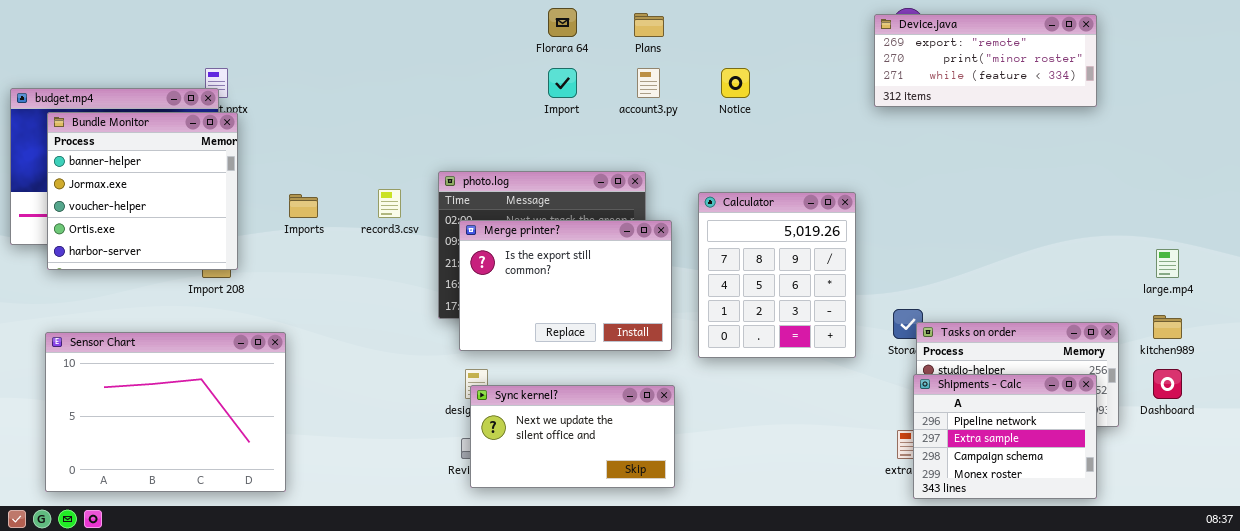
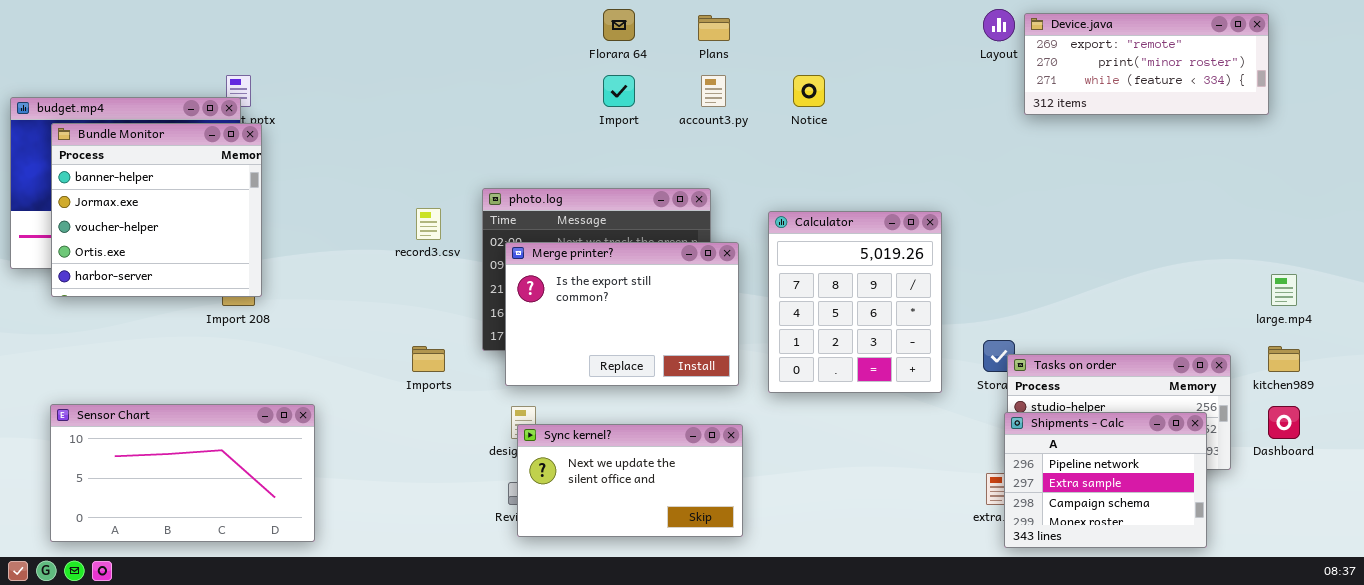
Device.java: [874,14,1097,107] -> [1024,13,1269,115], moved
Imports: [289,194,318,218] -> [412,346,445,372], moved
Sensor Chart: [45,332,286,492] -> [50,404,315,542], resized

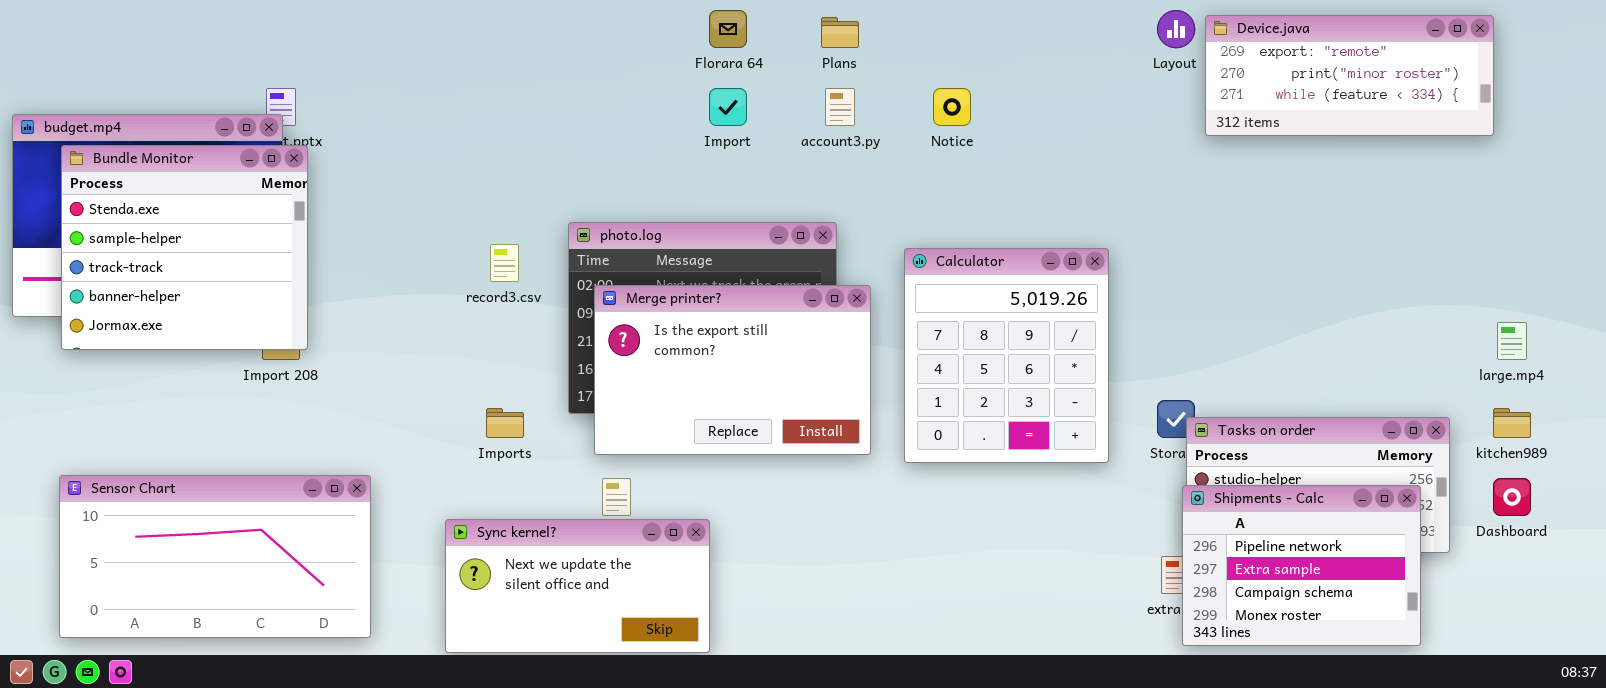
Bundle Monitor: [51,123,262,297] -> [61,145,308,350], scrolled up 3 rows
Sync kernel?: [517,424,743,537] -> [445,519,710,653], moved

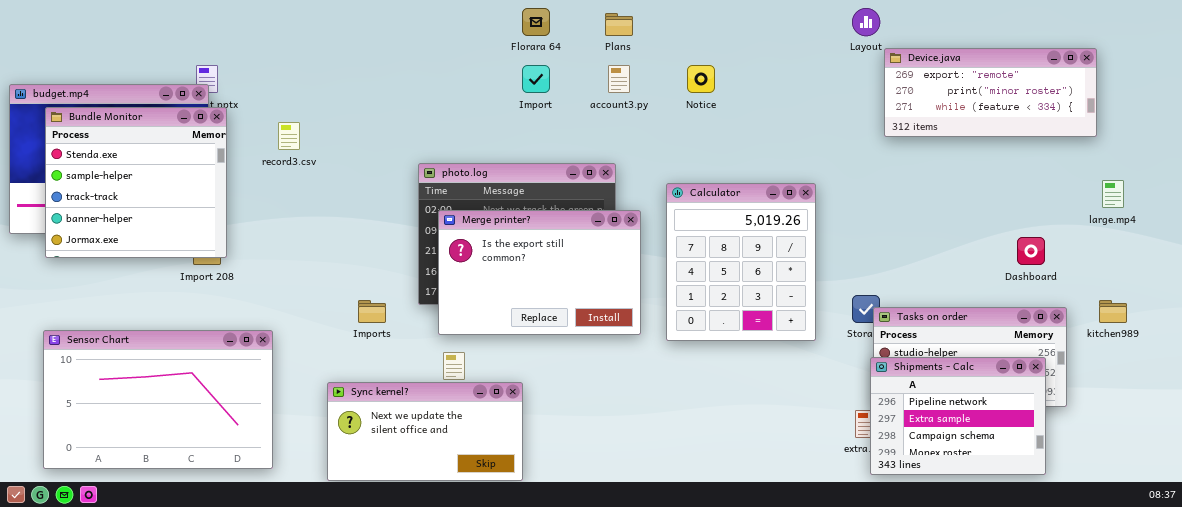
Device.java: [1205,15,1494,136] -> [884,48,1097,137], moved
record3.csv: [490,244,519,282] -> [278,122,300,150], moved
large.mp4: [1497,322,1527,360] -> [1102,180,1124,208], moved
Sensor Chart: [59,475,371,638] -> [43,330,273,469], resized
Dashboard: [1493,478,1531,516] -> [1017,237,1045,265], moved

